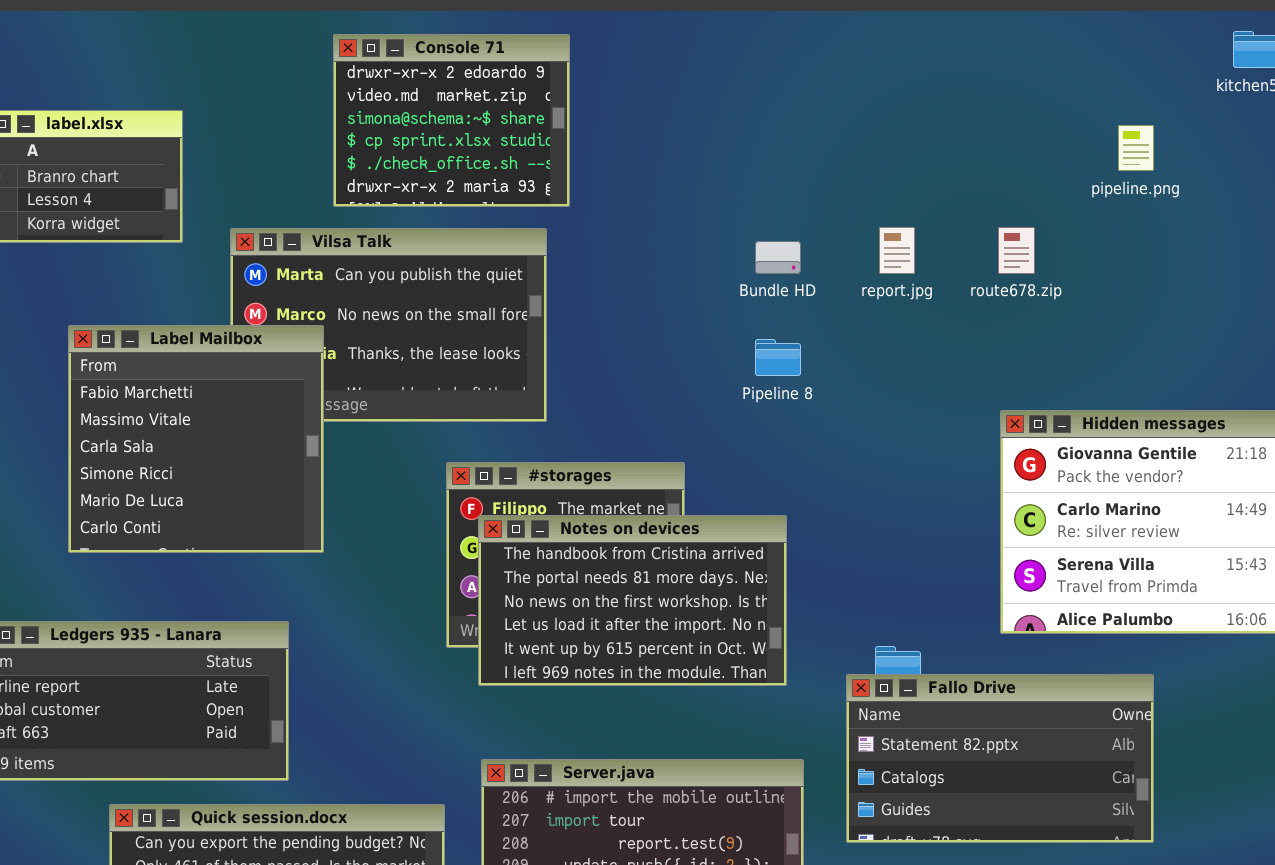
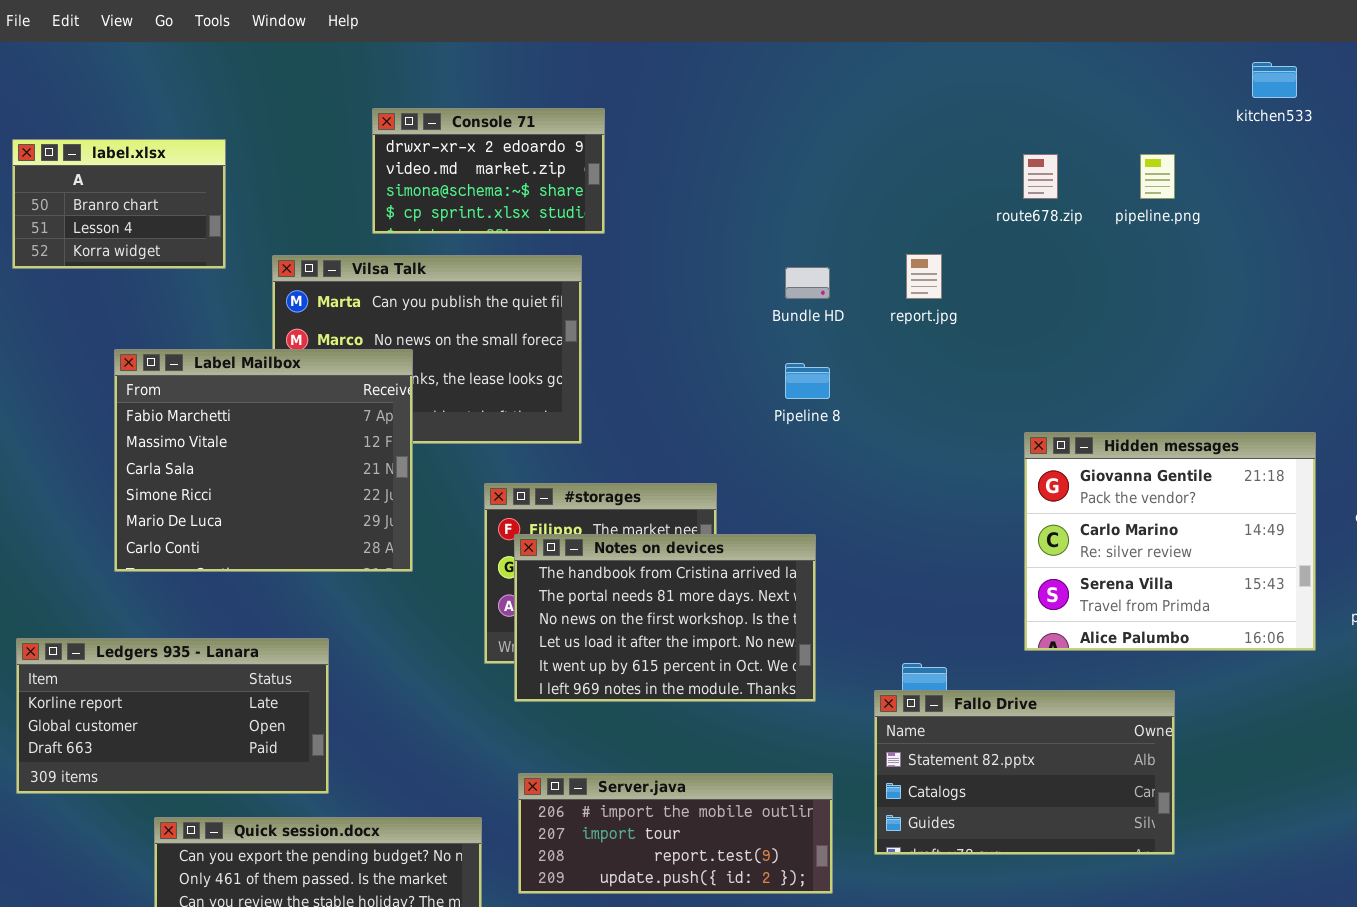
Console 71: [333,34,570,207] -> [372,108,605,234], resized
route678.zip: [998,227,1035,274] -> [1023,154,1058,199], moved
Label Mailbox: [68,325,324,553] -> [114,349,413,572], resized

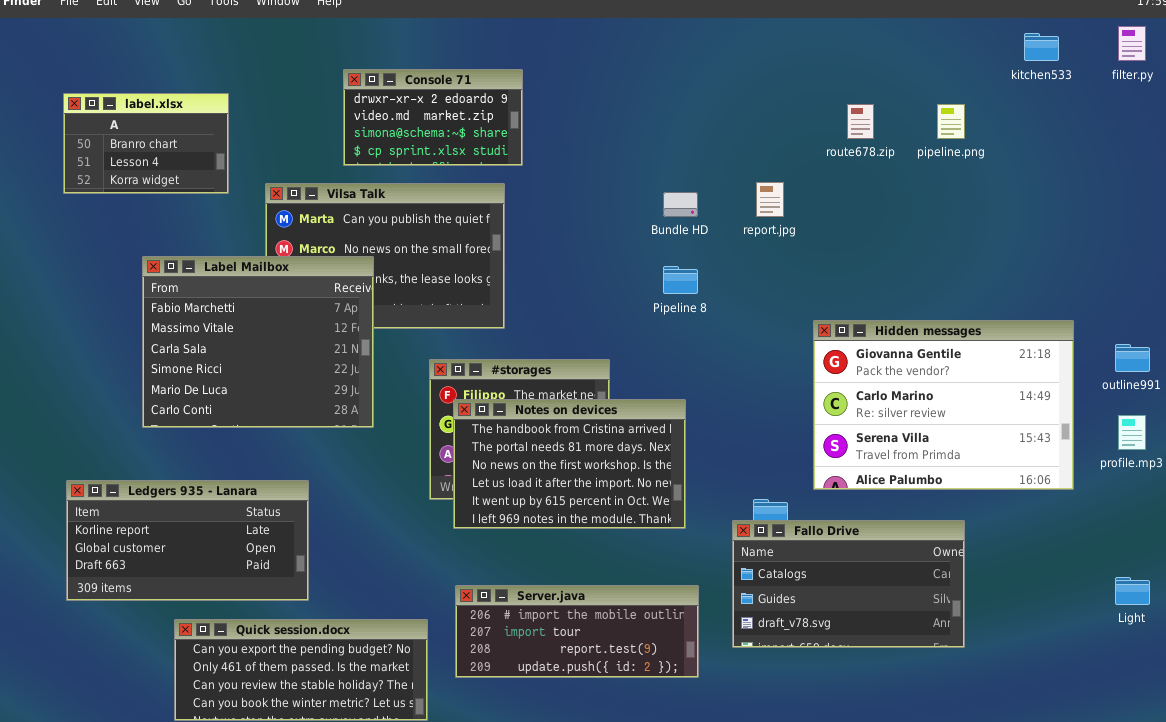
Hidden messages: [1024,432,1316,651] -> [813,320,1074,490], resized
Fallo Drive: [874,690,1175,855] -> [732,520,965,648], scrolled down 1 row

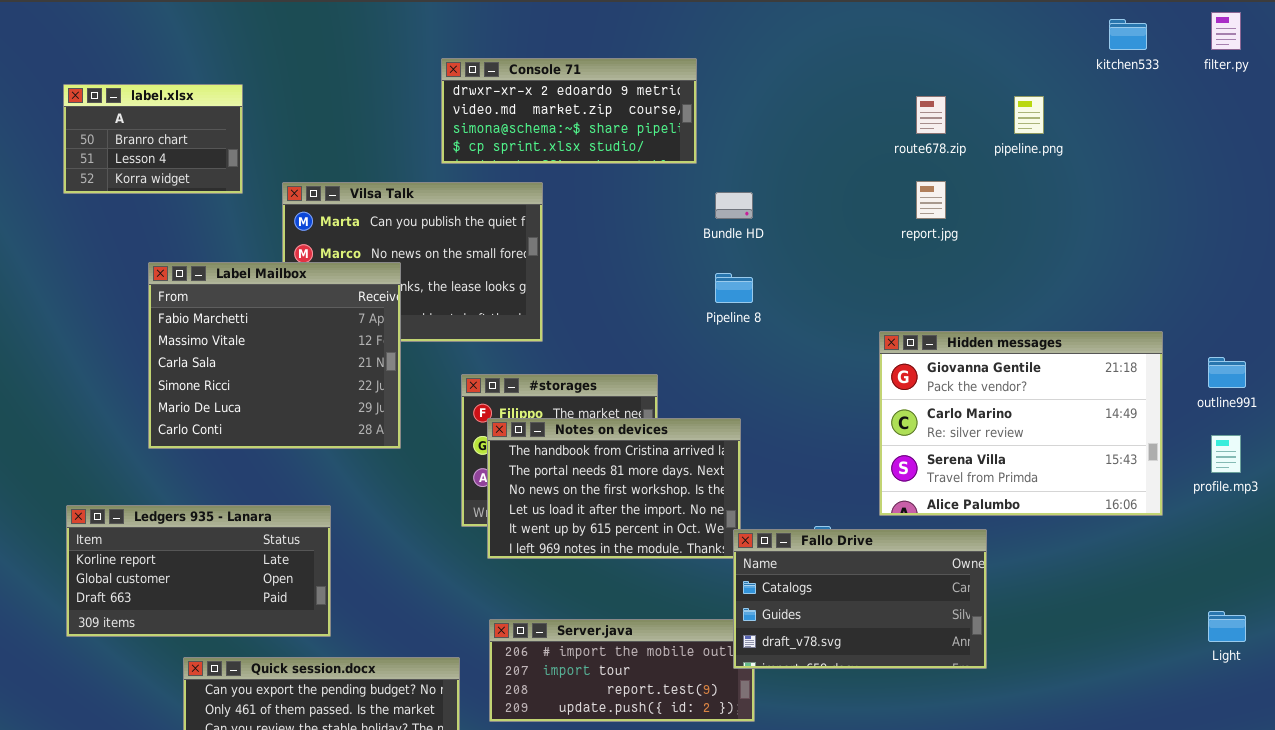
Console 71: [343,69,523,166] -> [441,58,697,164], moved, resized
report.jpg: [756,182,784,217] -> [916,181,946,219], moved
Fallo Drive: [732,520,965,648] -> [733,529,987,669], moved

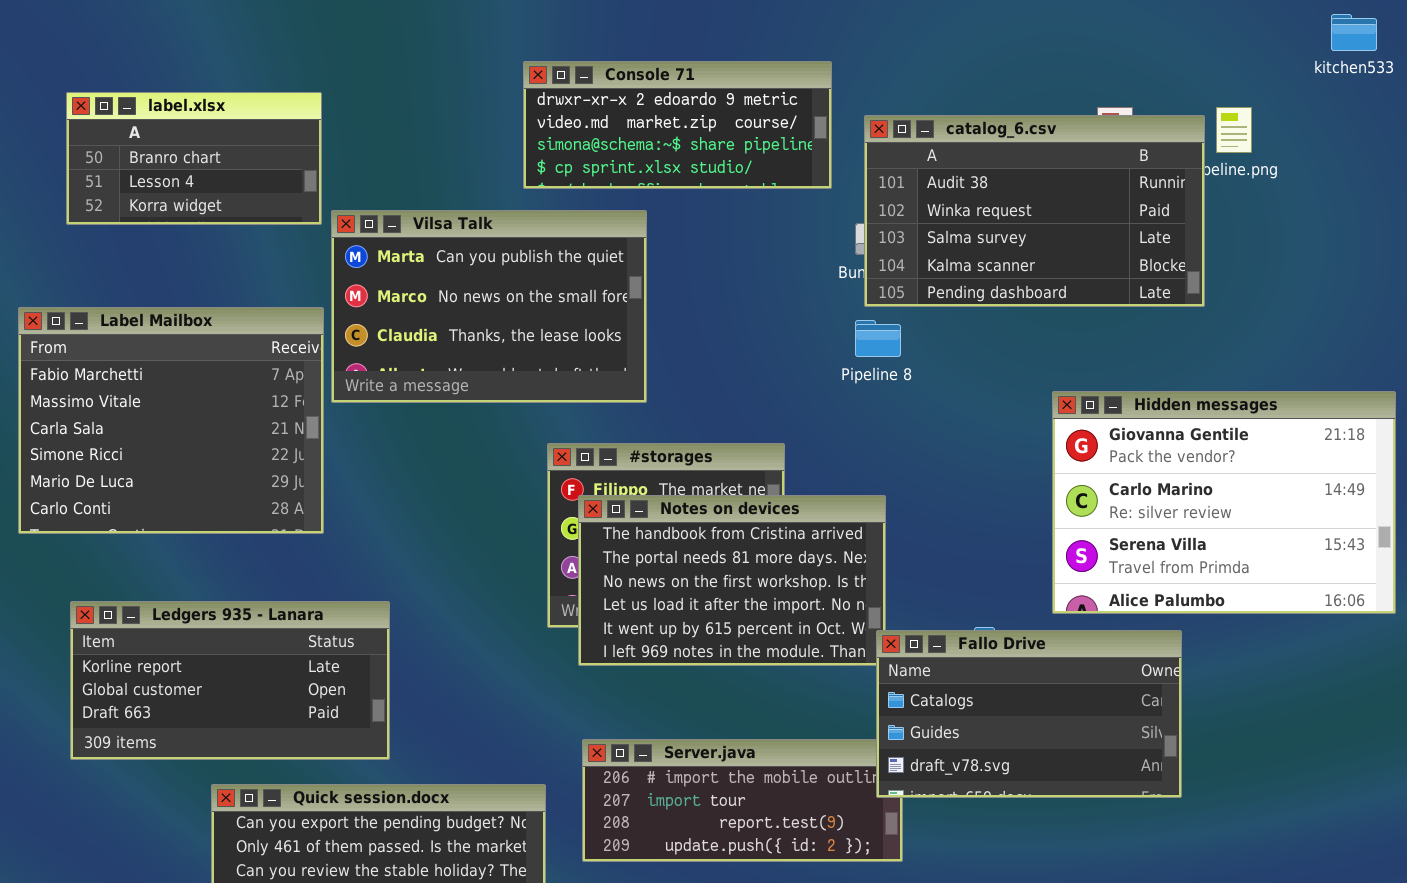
label.xlsx: [63,84,243,194] -> [66,92,322,225], resized
catalog_6.csv: none -> [864,115,1205,307], opened
Label Mailbox: [148,262,401,449] -> [18,307,324,534], moved

